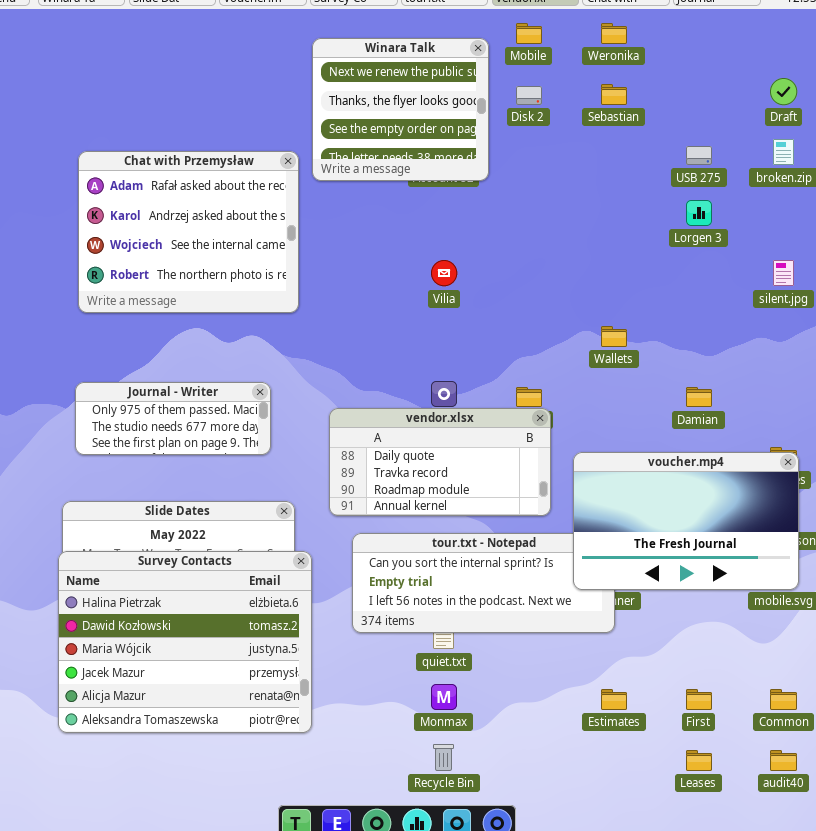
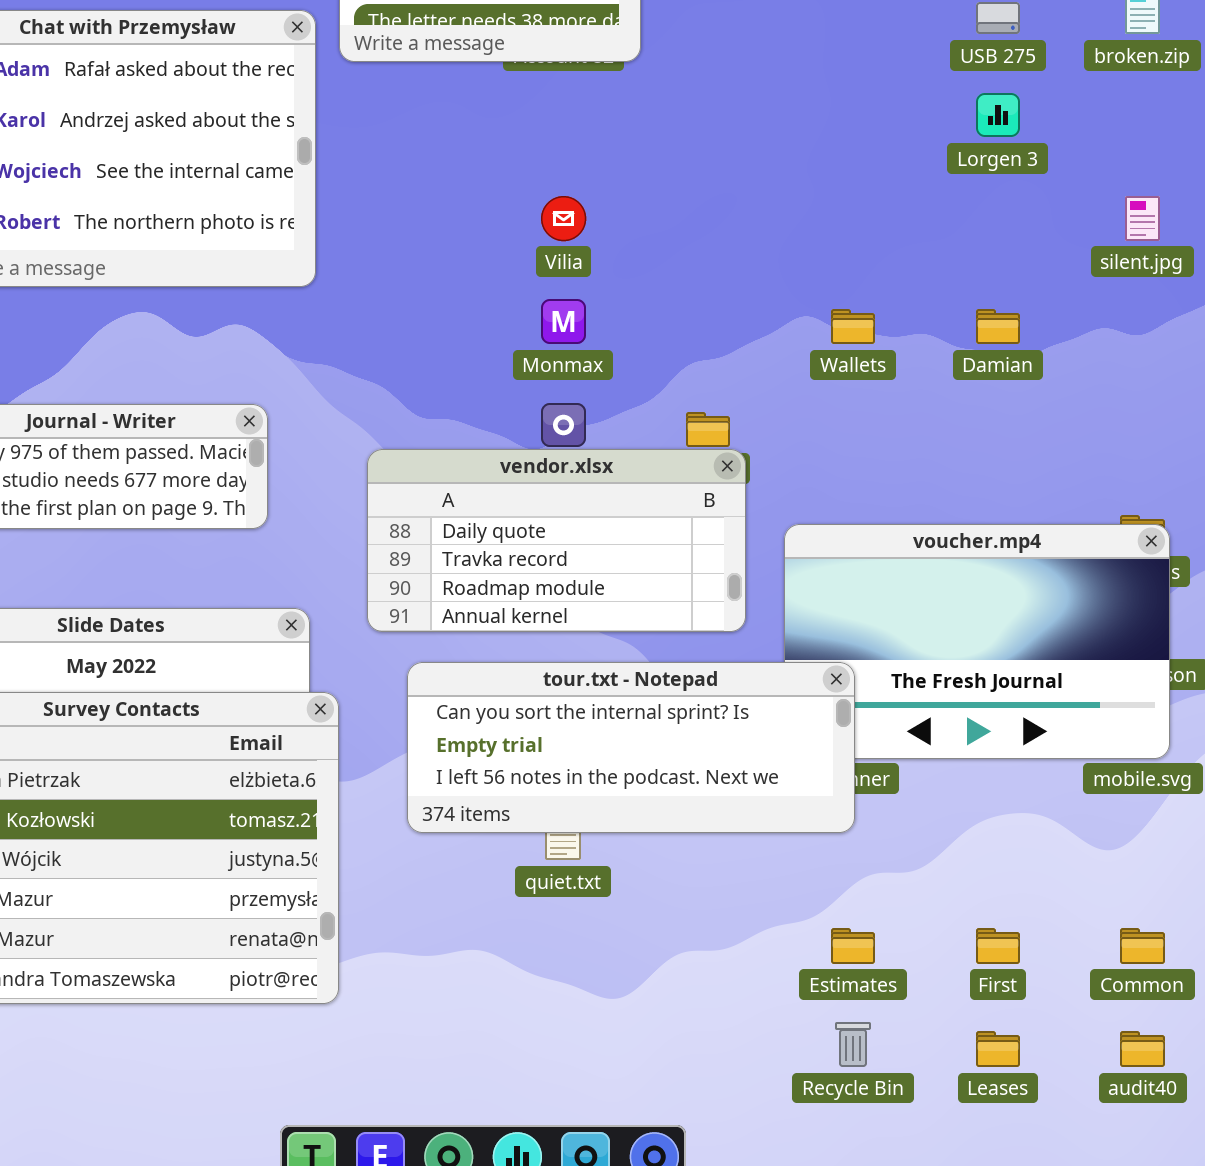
Damian: [686,387,712,407] -> [976,309,1020,344], moved
tour.txt - Notepad: [352,533,615,633] -> [407,662,855,833], raised
Monmax: [431,684,457,710] -> [541,299,586,344], moved
Recycle Bin: [433,744,454,771] -> [835,1022,871,1067], moved

